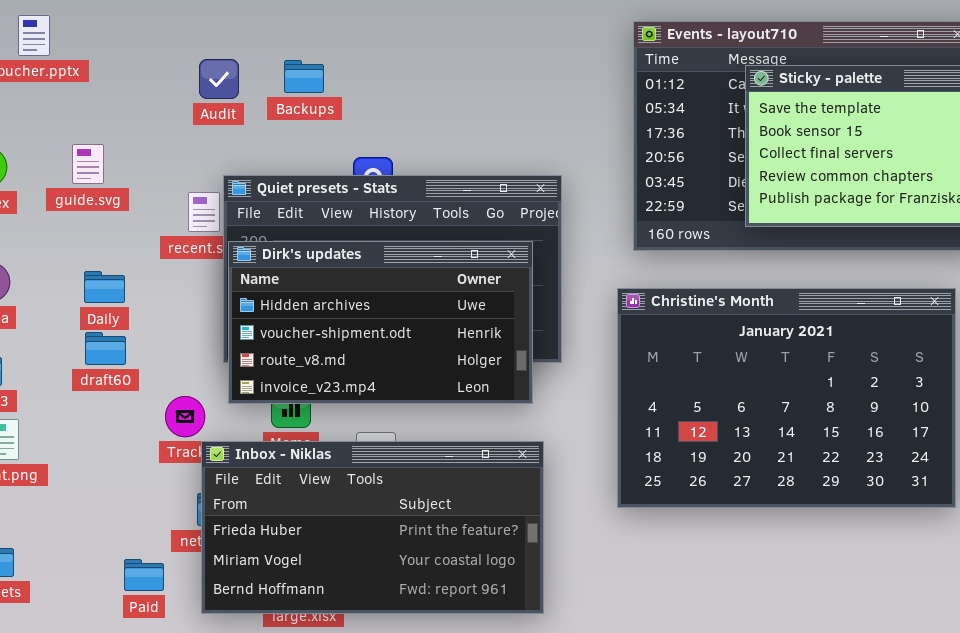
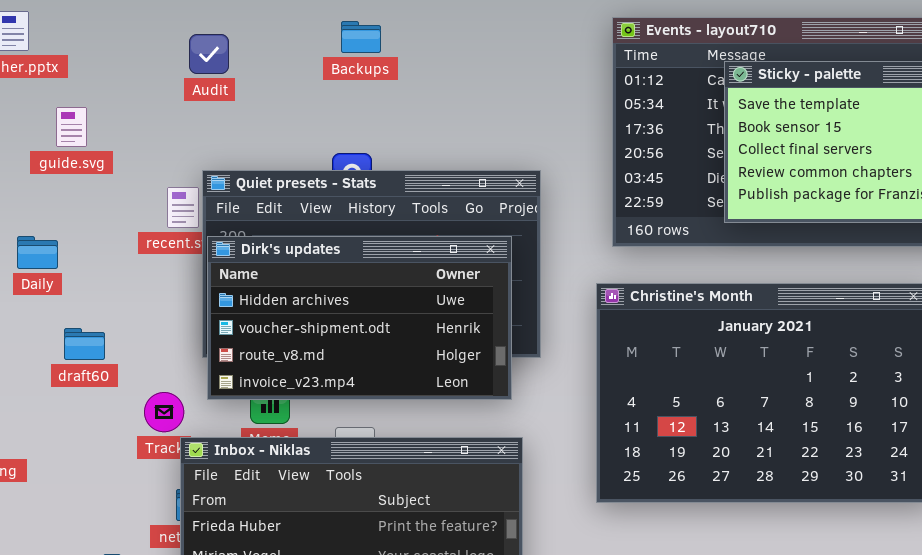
Audit: [199,59,239,99] -> [189,34,229,74], moved
Backups: [284,60,324,93] -> [341,21,381,53], moved
guide.svg: [72,144,104,184] -> [56,107,87,147], moved
Daily: [84,271,125,303] -> [17,236,58,269], moved

